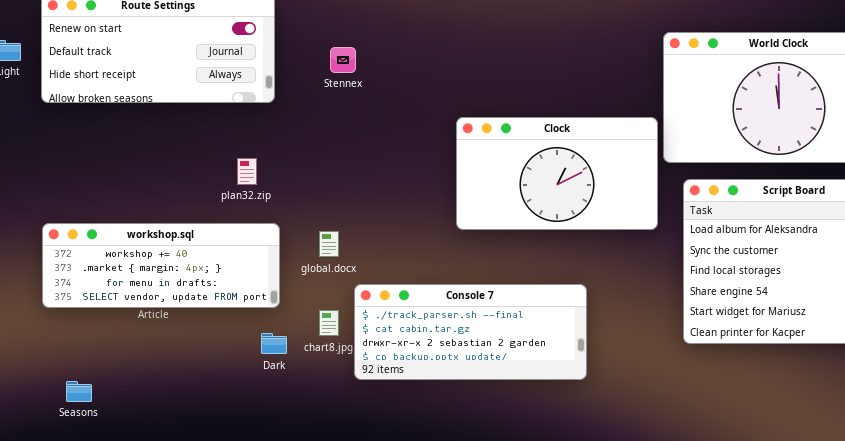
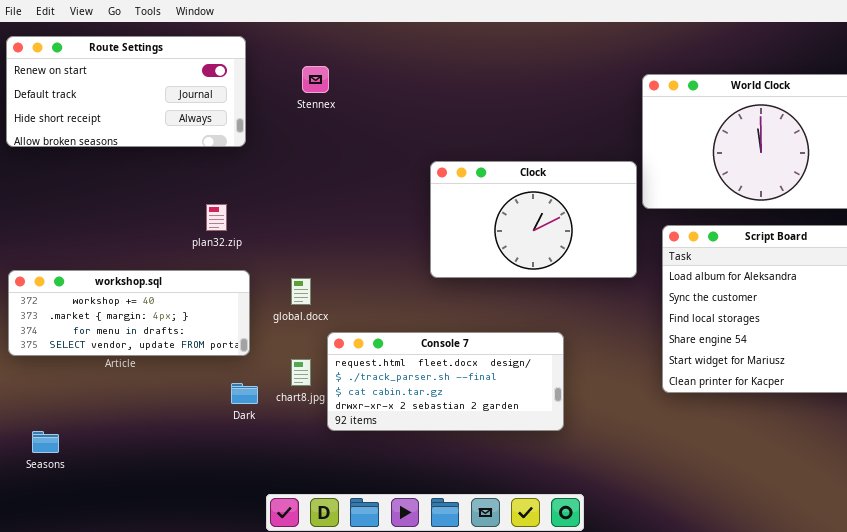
Stennex: [330,47,356,73] -> [302,66,329,93], moved
Console 7: [354,284,587,380] -> [327,332,564,431], scrolled up 1 row

